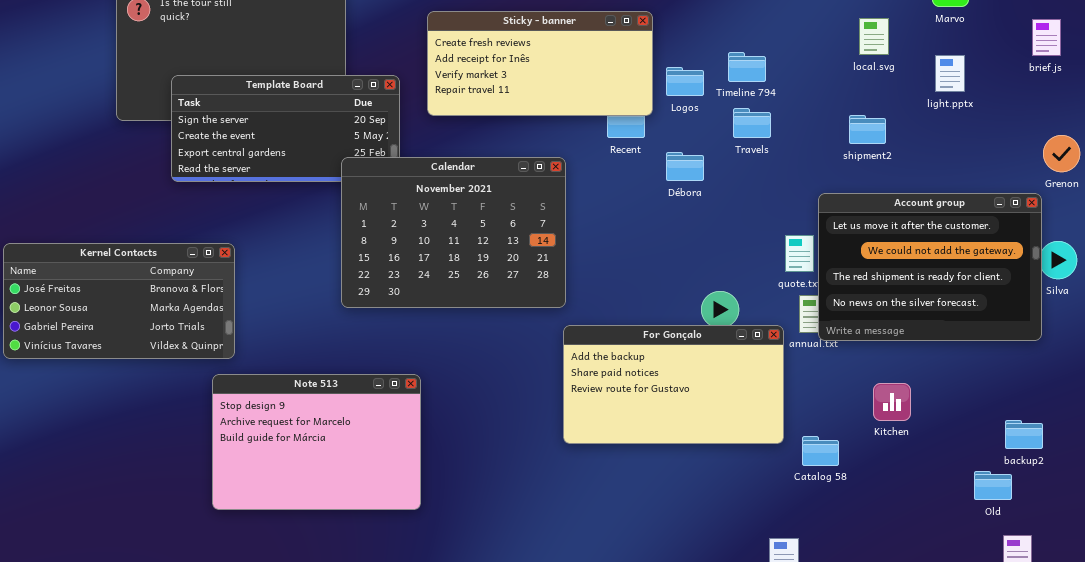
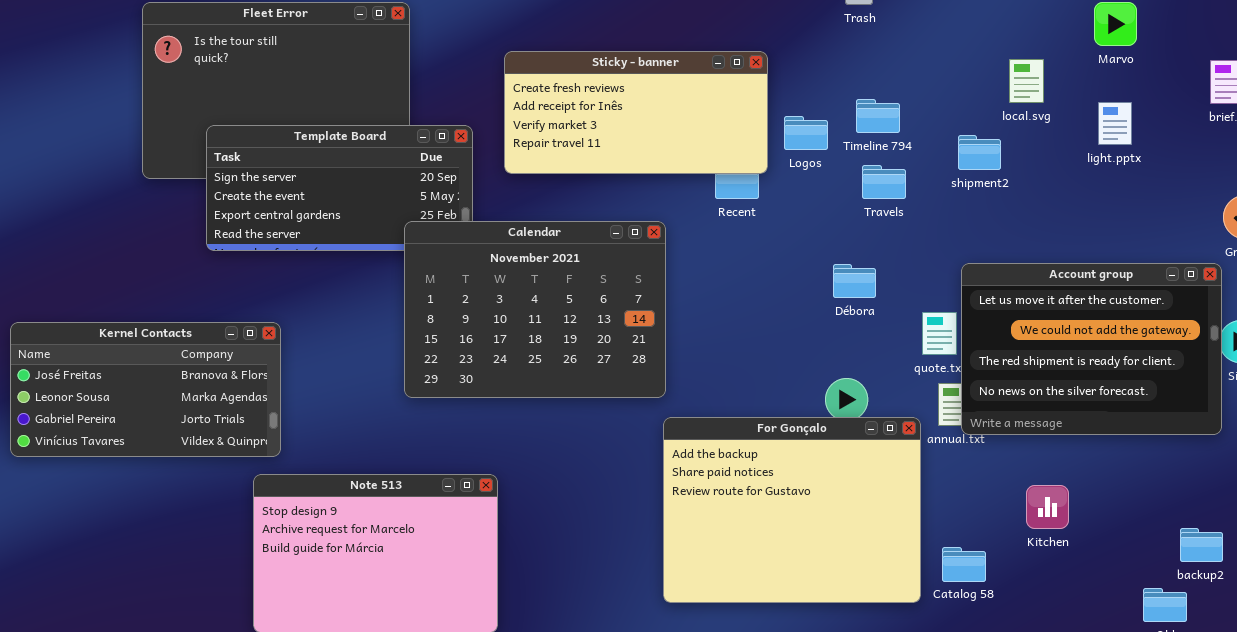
shipment2: [849,115,886,144] -> [958,135,1001,170], moved
Débora: [666,152,704,181] -> [833,264,876,298], moved
For Gonçalo: [563,325,784,444] -> [663,417,921,603], resized

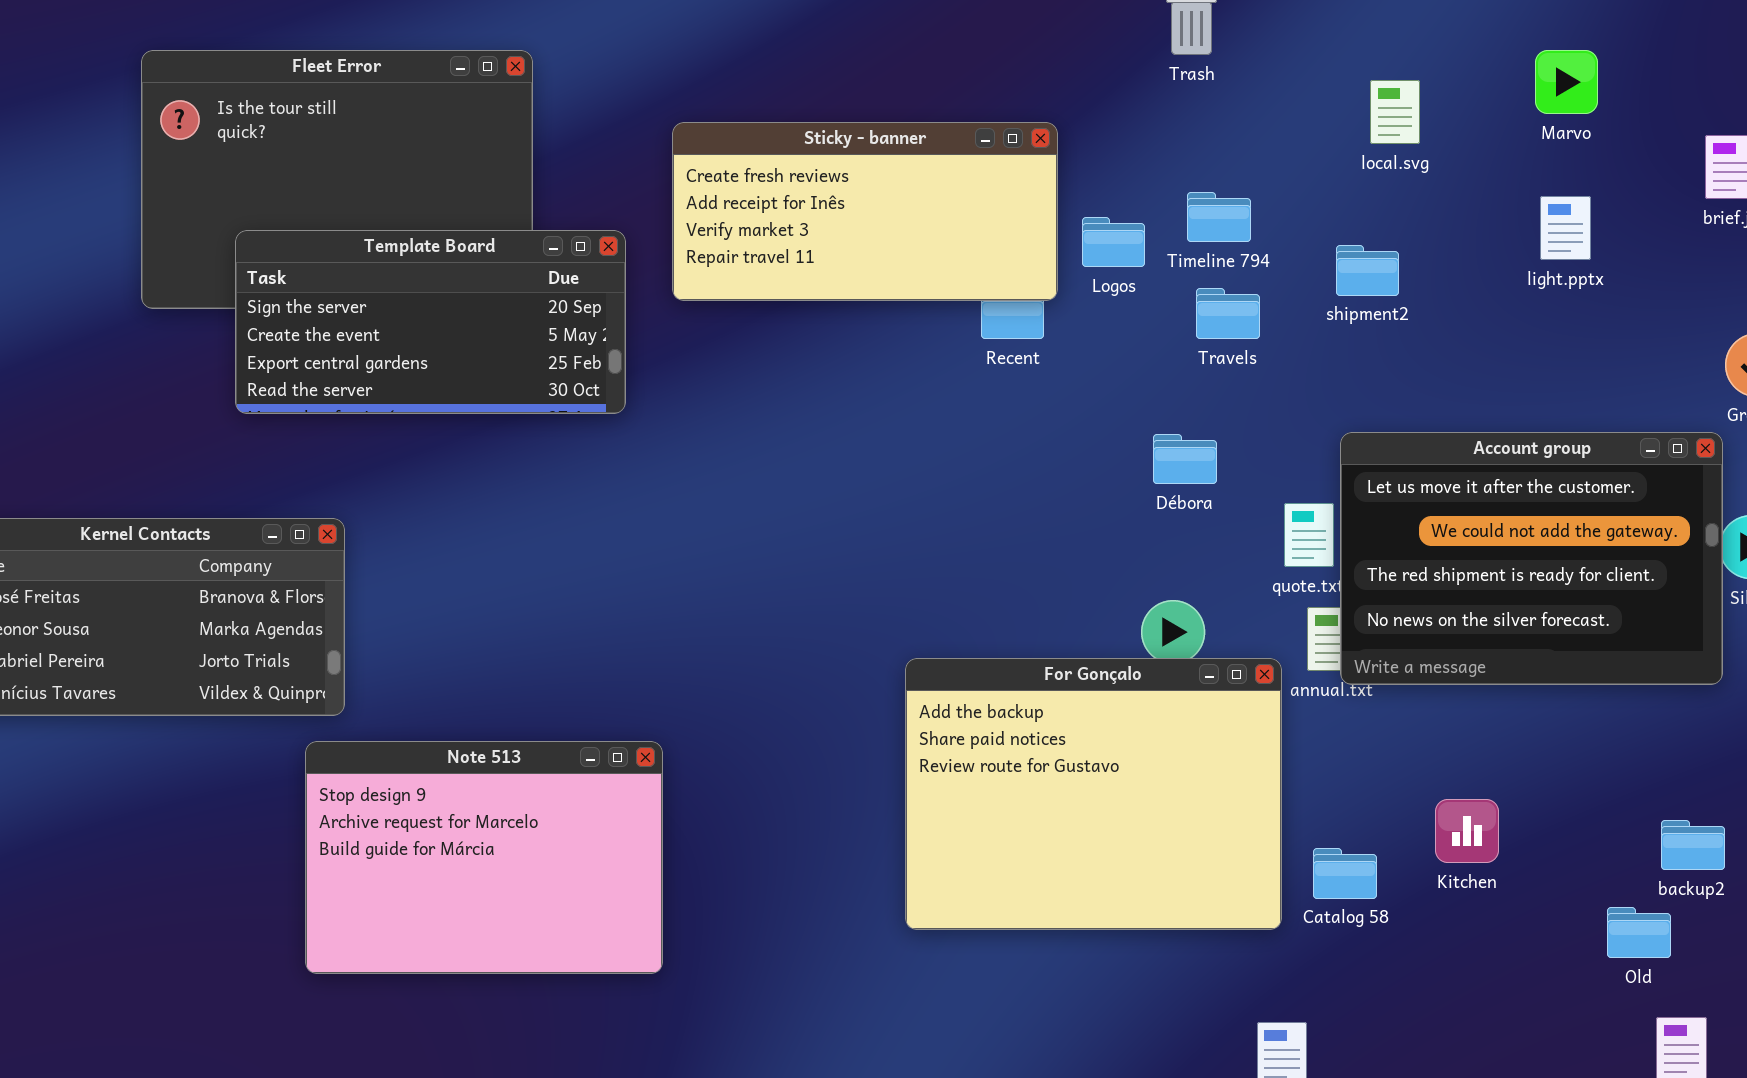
local.svg: [1009,59,1044,103] -> [1370,80,1420,144], moved
Calendar: [404,221,666,398] -> none, closed
Kitchen: [1026,485,1069,529] -> [1435,799,1499,863], moved

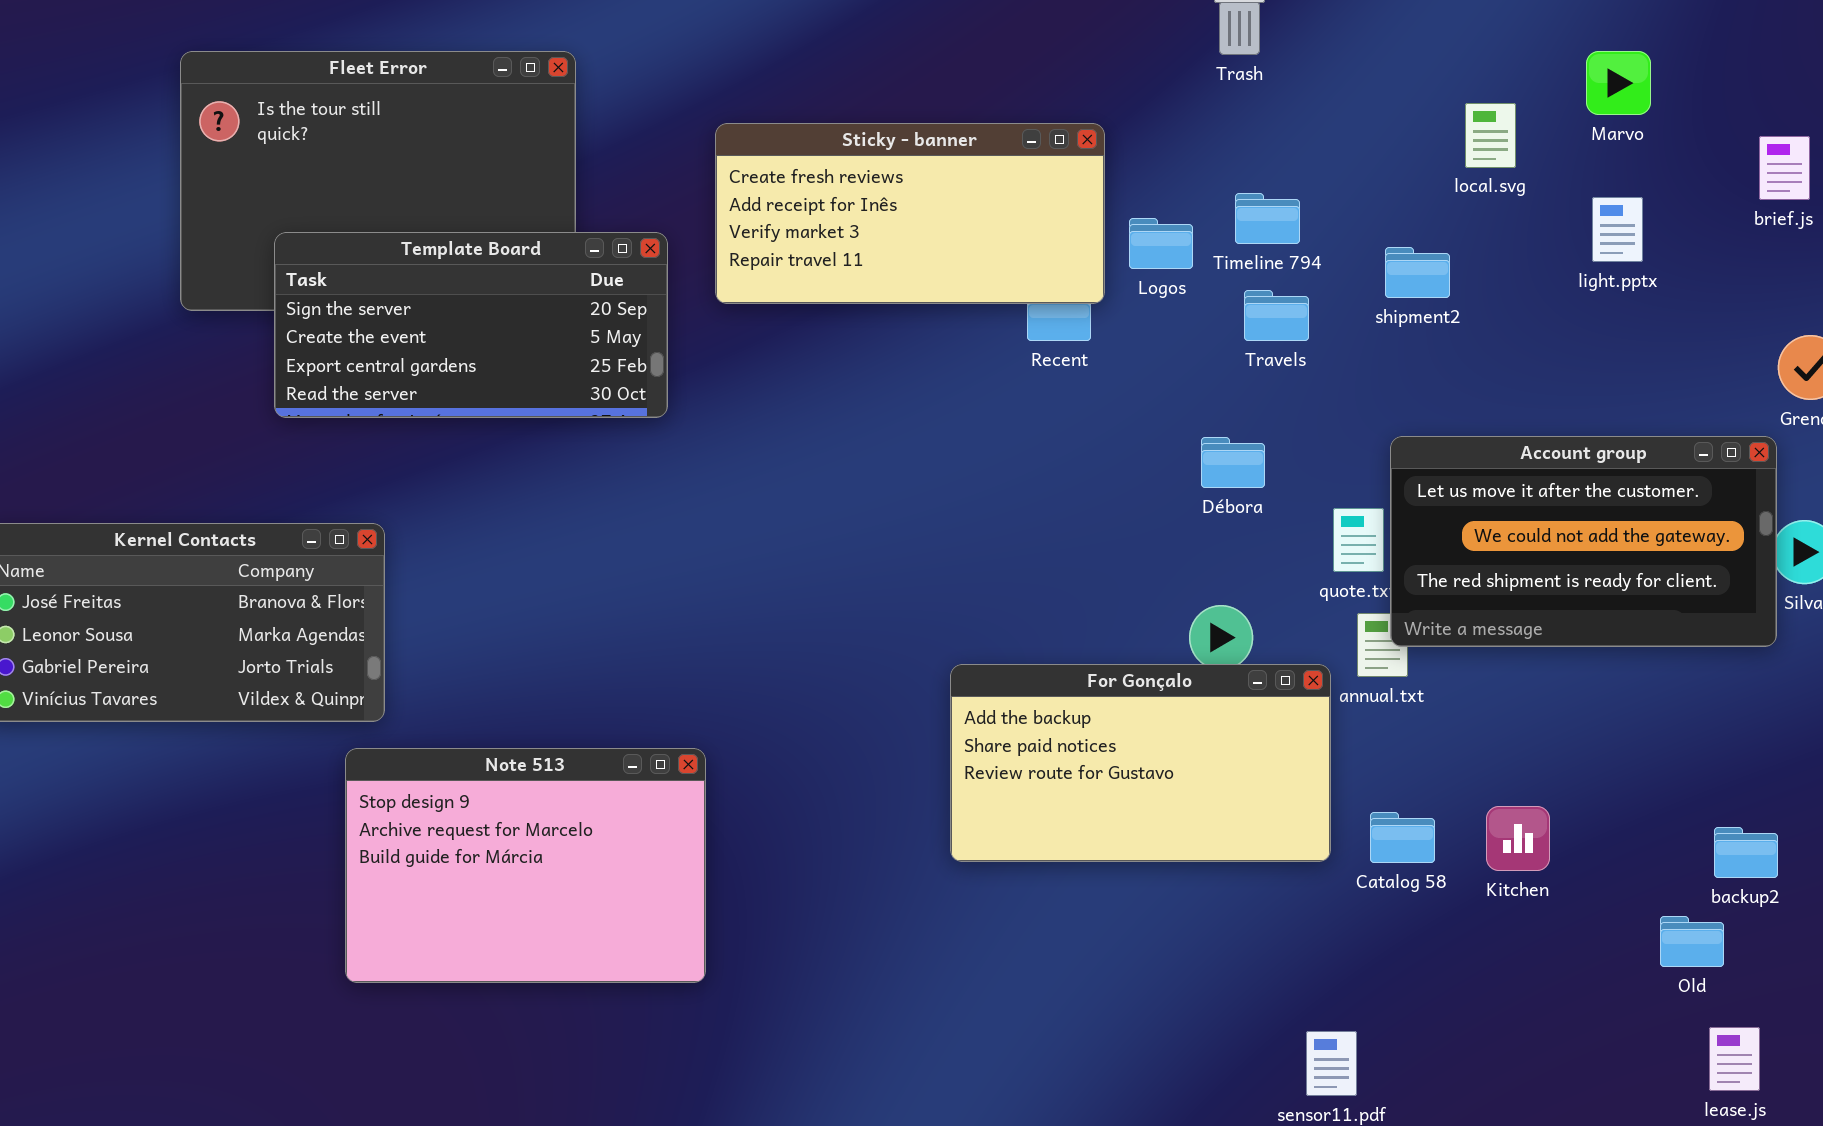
local.svg: [1370,80,1420,144] -> [1465,103,1516,168], moved
Account group: [1340,432,1723,685] -> [1390,436,1777,647], resized
For Gonçalo: [905,658,1282,930] -> [950,664,1331,862], resized
Catalog 58: [1313,848,1377,899] -> [1370,812,1435,863], moved

